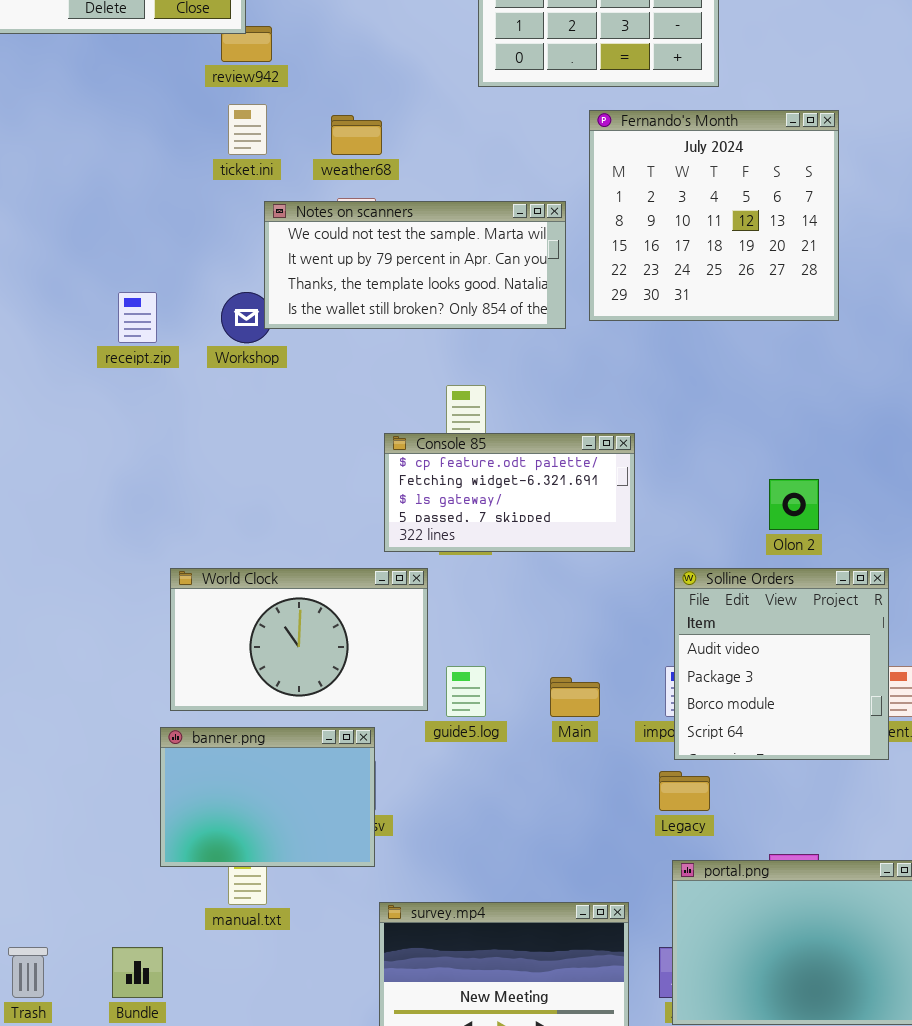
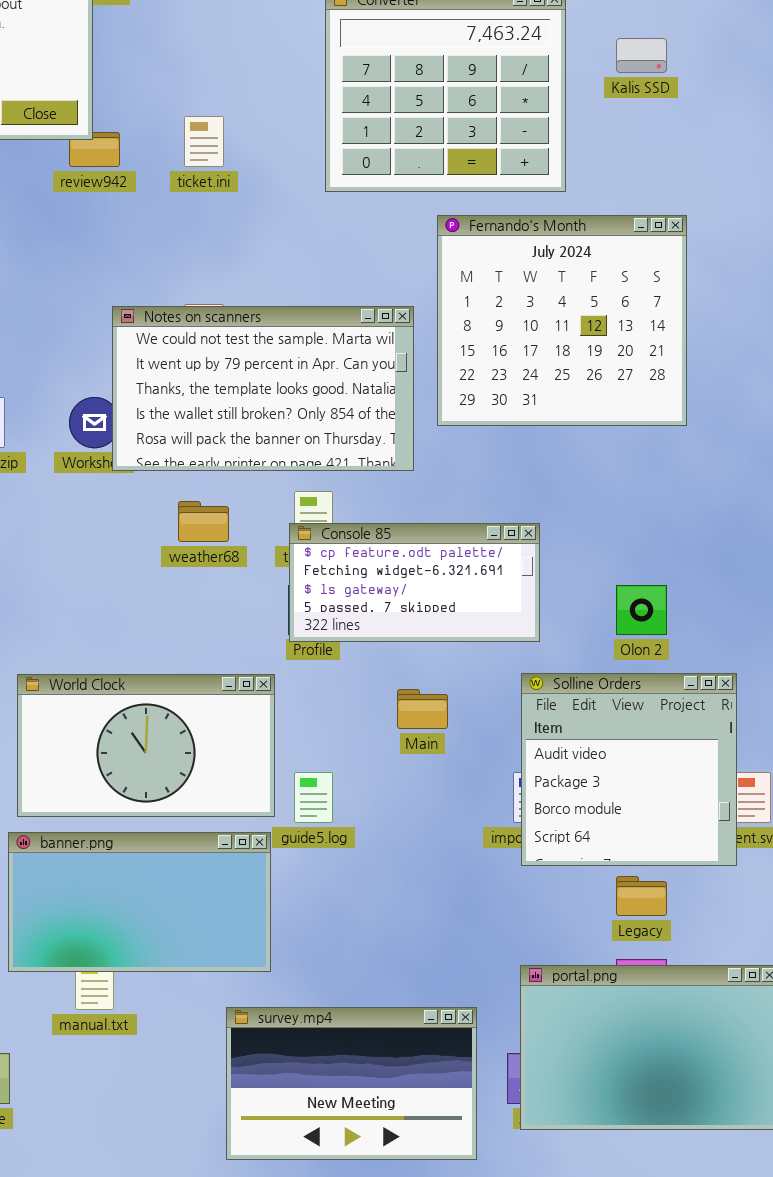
ticket.ini: [228,104,267,155] -> [184,116,224,167], moved
weather68: [331,115,382,155] -> [178,501,229,542], moved
Notes on scanners: [264,201,566,329] -> [112,306,414,471], resized
Console 85: [384,433,635,552] -> [289,523,540,642], moved
Main: [550,677,600,717] -> [397,689,448,729], moved
banner.png: [160,727,375,867] -> [8,832,271,972], resized
Legacy: [659,771,710,811] -> [616,876,667,916], moved

